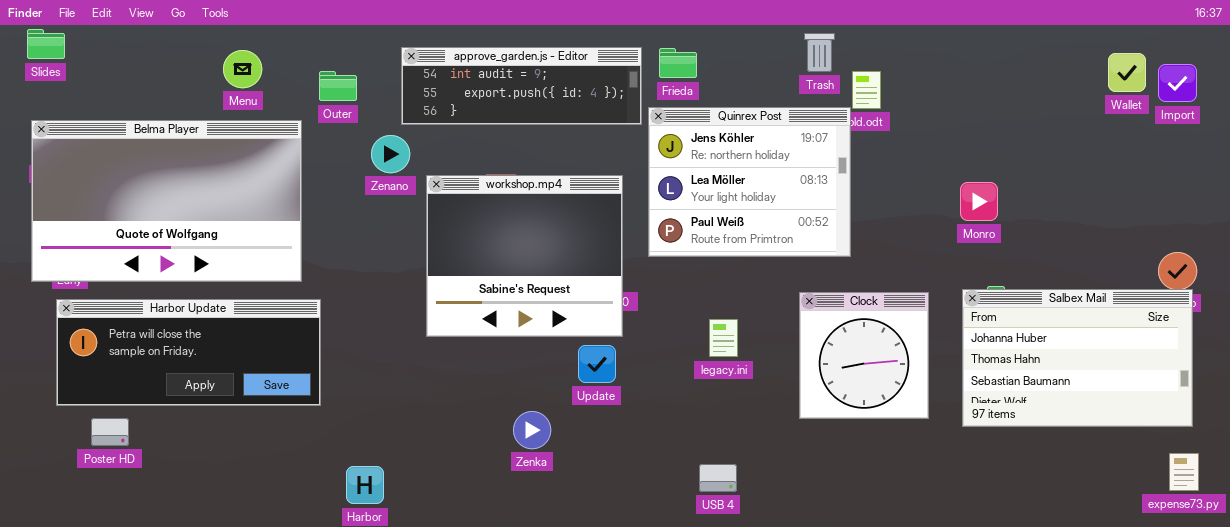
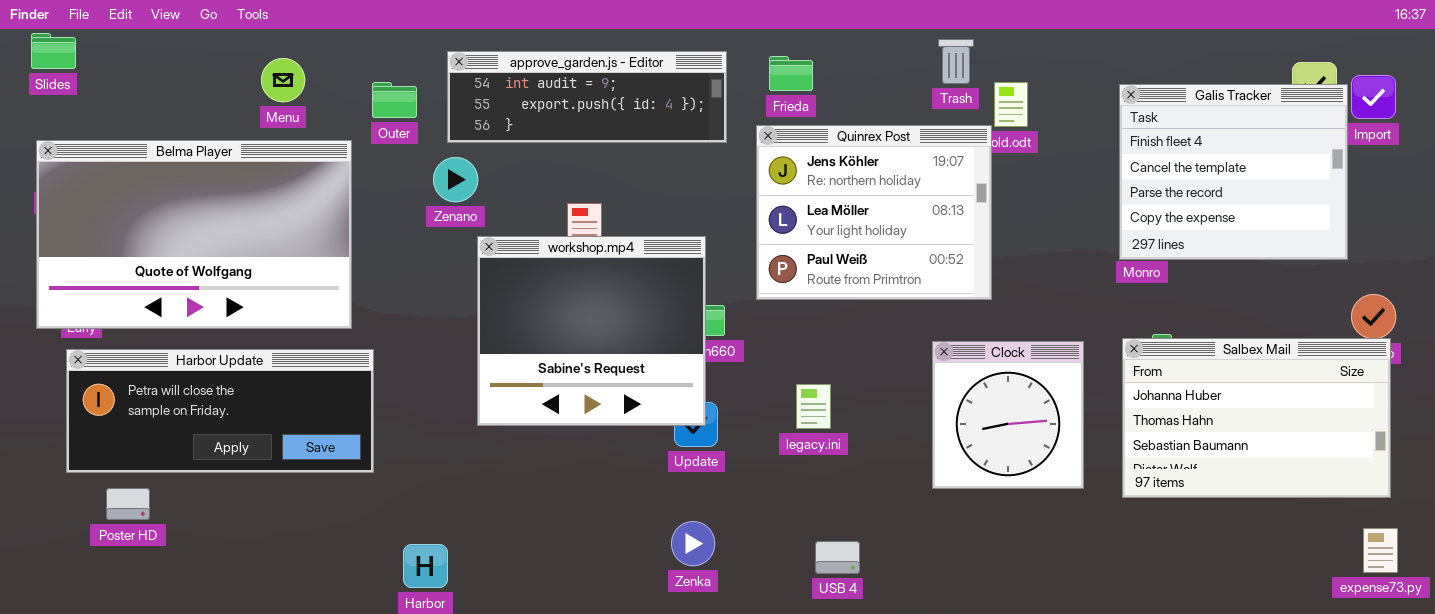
approve_garden.js - Editor: [401,47,642,125] -> [447,51,727,143], moved
Galis Tracker: none -> [1119,84,1348,260], opened
workshop.mp4: [426,175,623,337] -> [477,236,706,426], moved
legacy.ini: [709,319,738,357] -> [796,384,831,429], moved
Zenka: [513,411,551,449] -> [671,521,715,566], moved

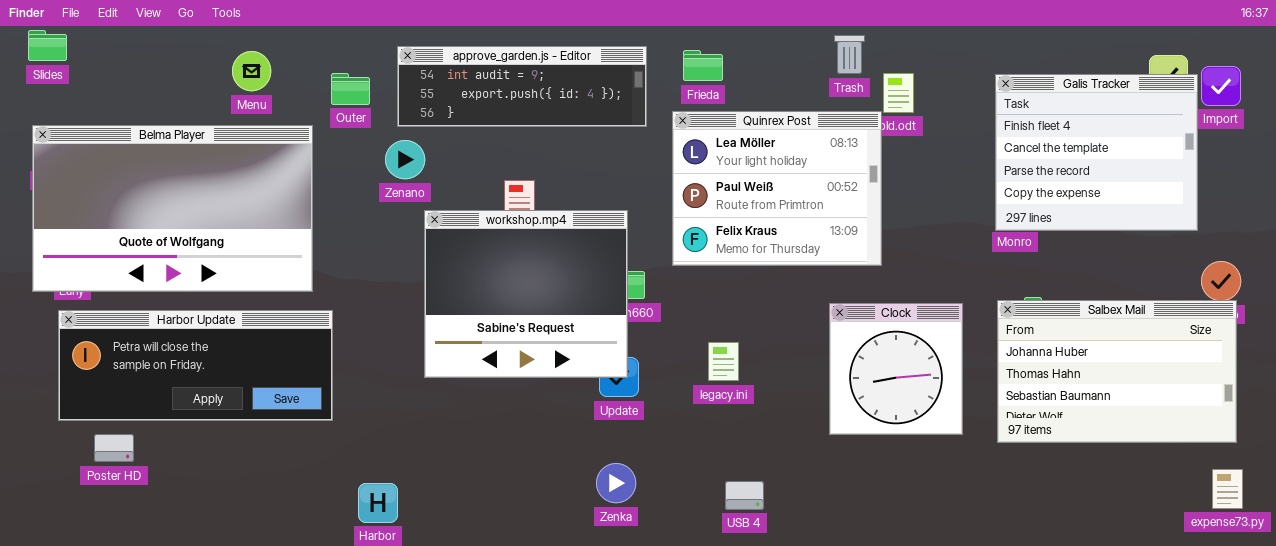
Quinrex Post: [756,125,992,300] -> [672,111,882,266], scrolled down 1 row

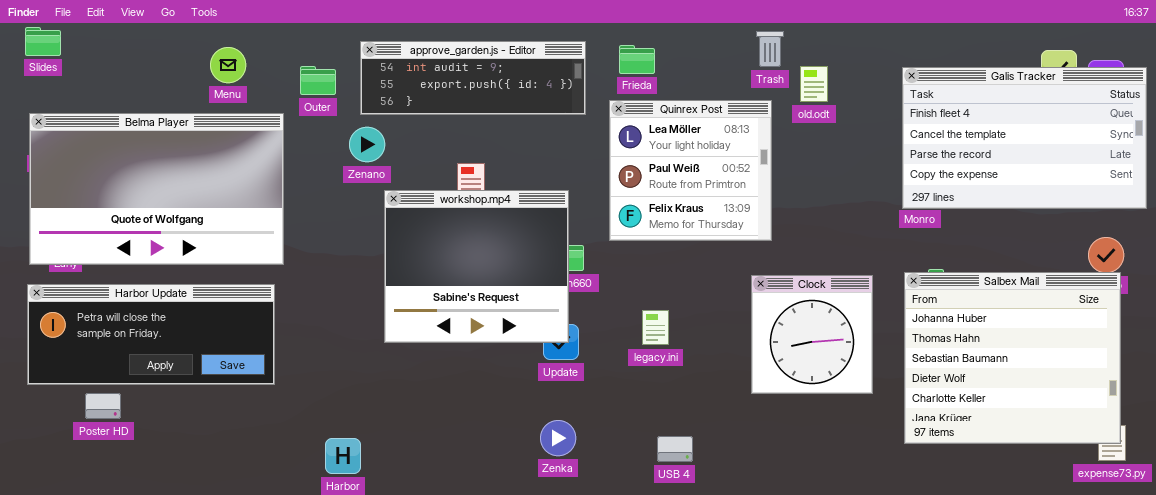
Galis Tracker: [995,74,1198,231] -> [902,67,1147,209], resized
Quinrex Post: [672,111,882,266] -> [609,100,772,241], resized
Salbex Mail: [997,300,1237,443] -> [904,272,1121,444], resized
Harbor Update: [58,310,333,421] -> [27,284,275,385], moved

